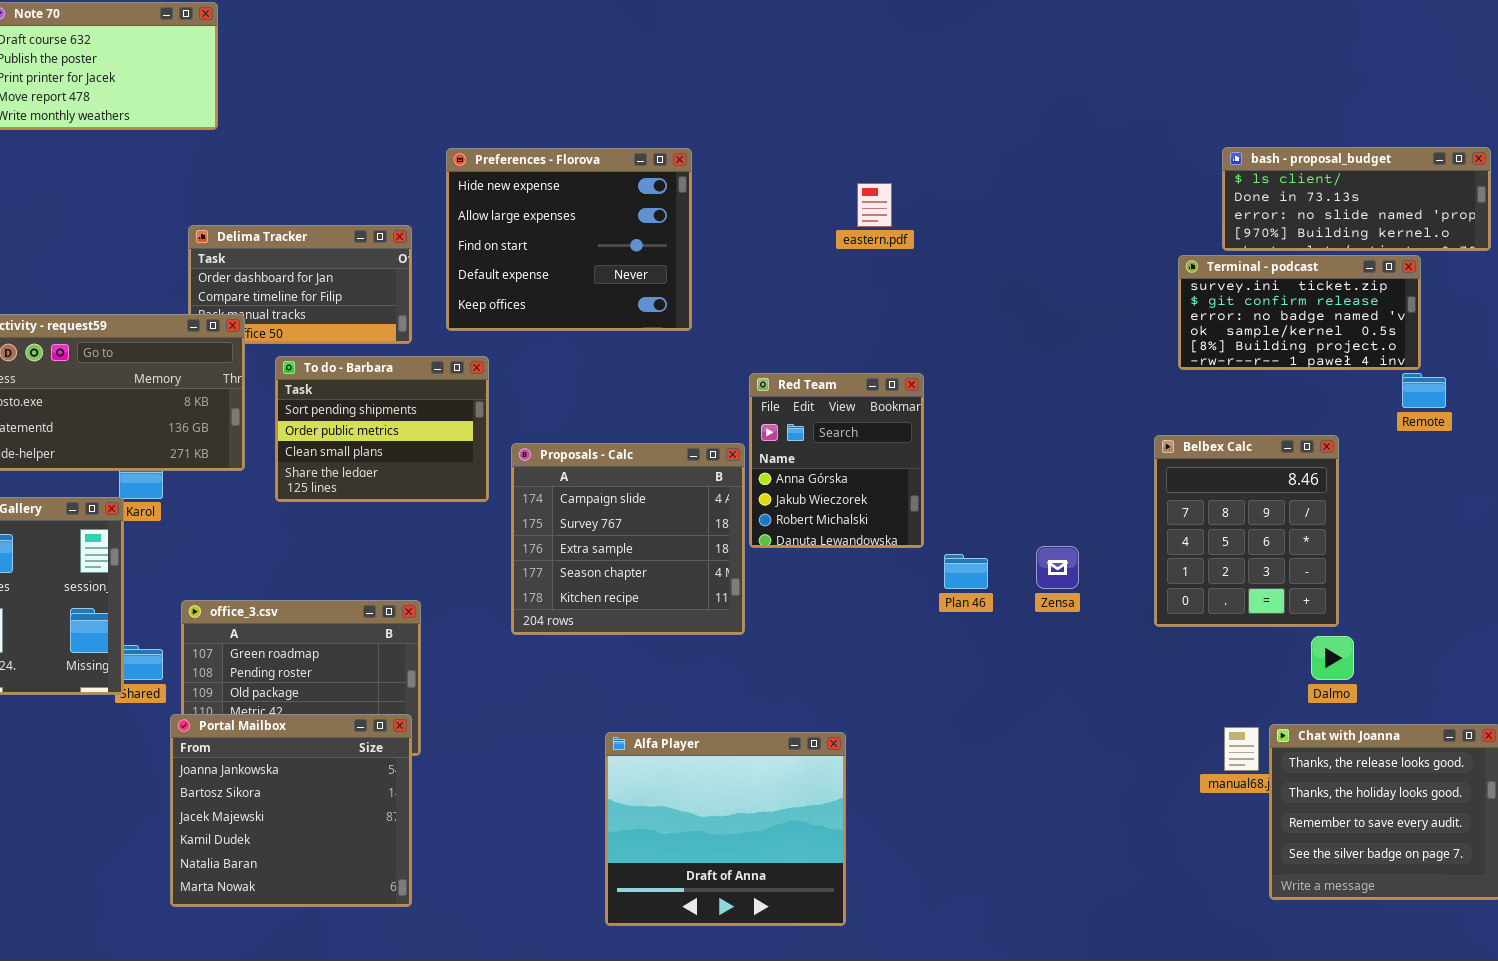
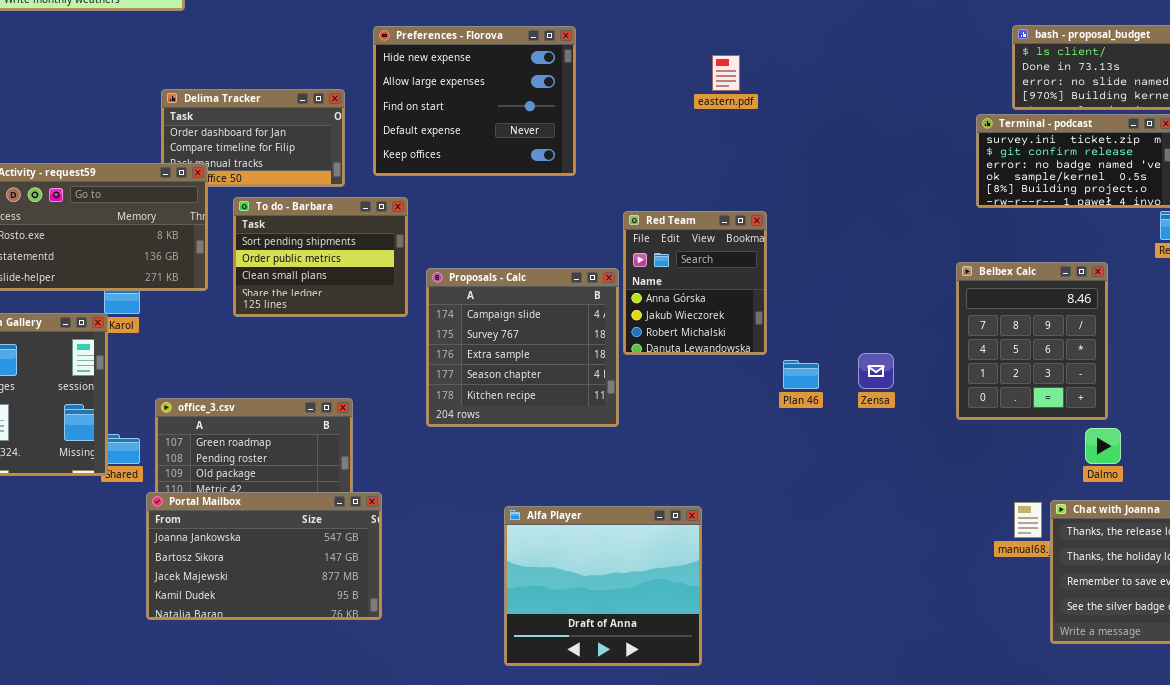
Portal Mailbox: [170,714,412,907] -> [146,492,382,620], resized

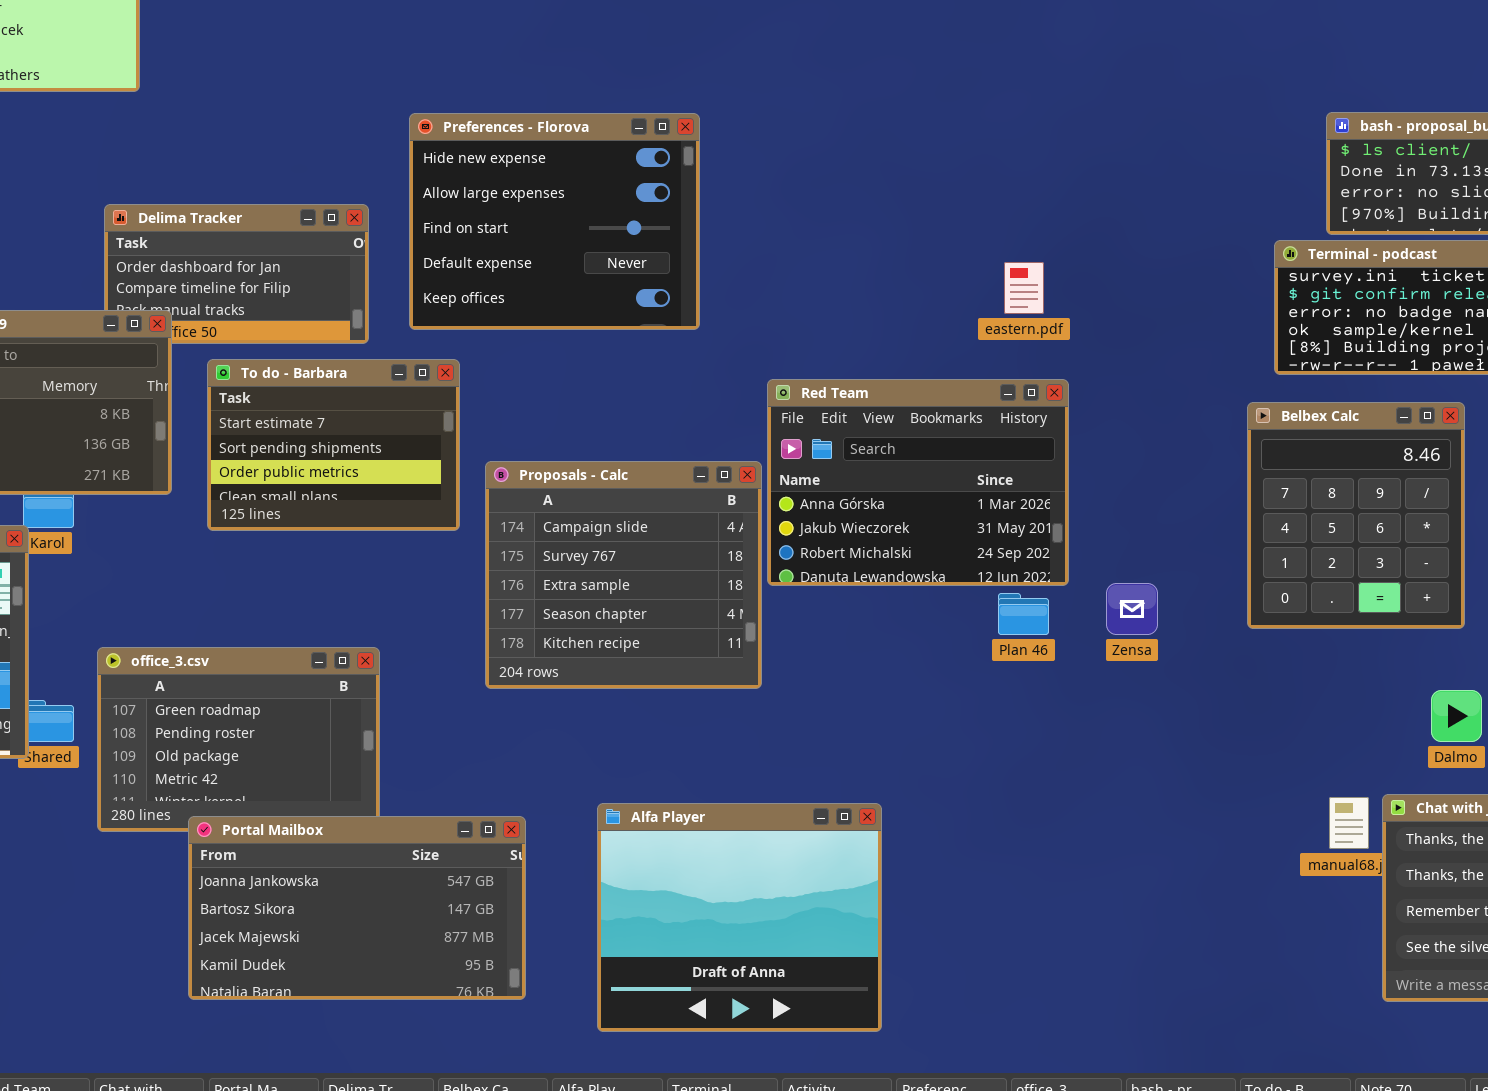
eastern.pdf: [712,55,740,91] -> [1004,262,1044,314], moved
To do - Barbara: [233,197,408,317] -> [207,359,460,531], scrolled up 1 row
Red Team: [623,211,767,355] -> [767,379,1069,586], resized
Belbex Calc: [956,262,1108,420] -> [1247,402,1465,629], moved
Portal Mailbox: [146,492,382,620] -> [188,816,526,1000], moved

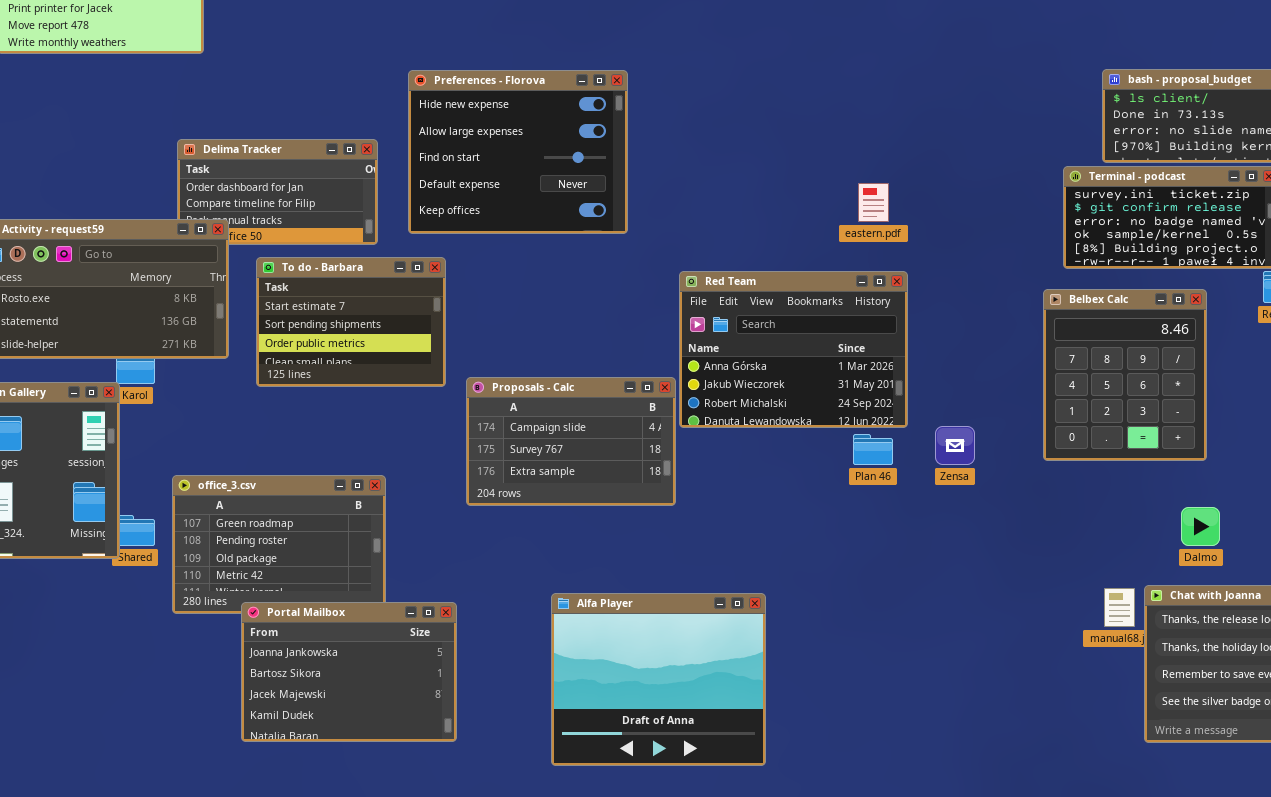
Proposals - Calc: [485,461,762,689] -> [466,377,676,506], resized
Portal Mailbox: [188,816,526,1000] -> [241,602,457,742], resized

